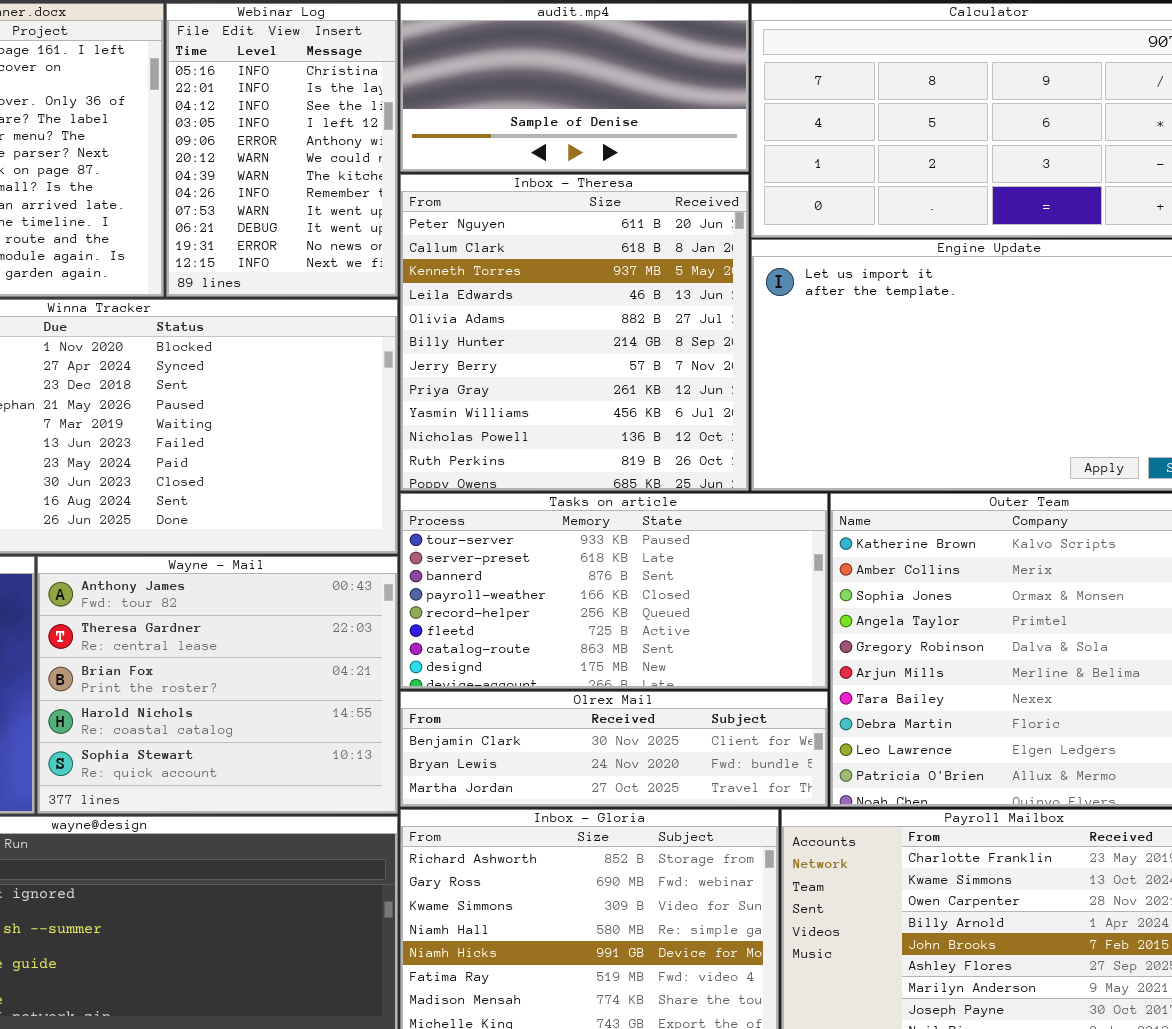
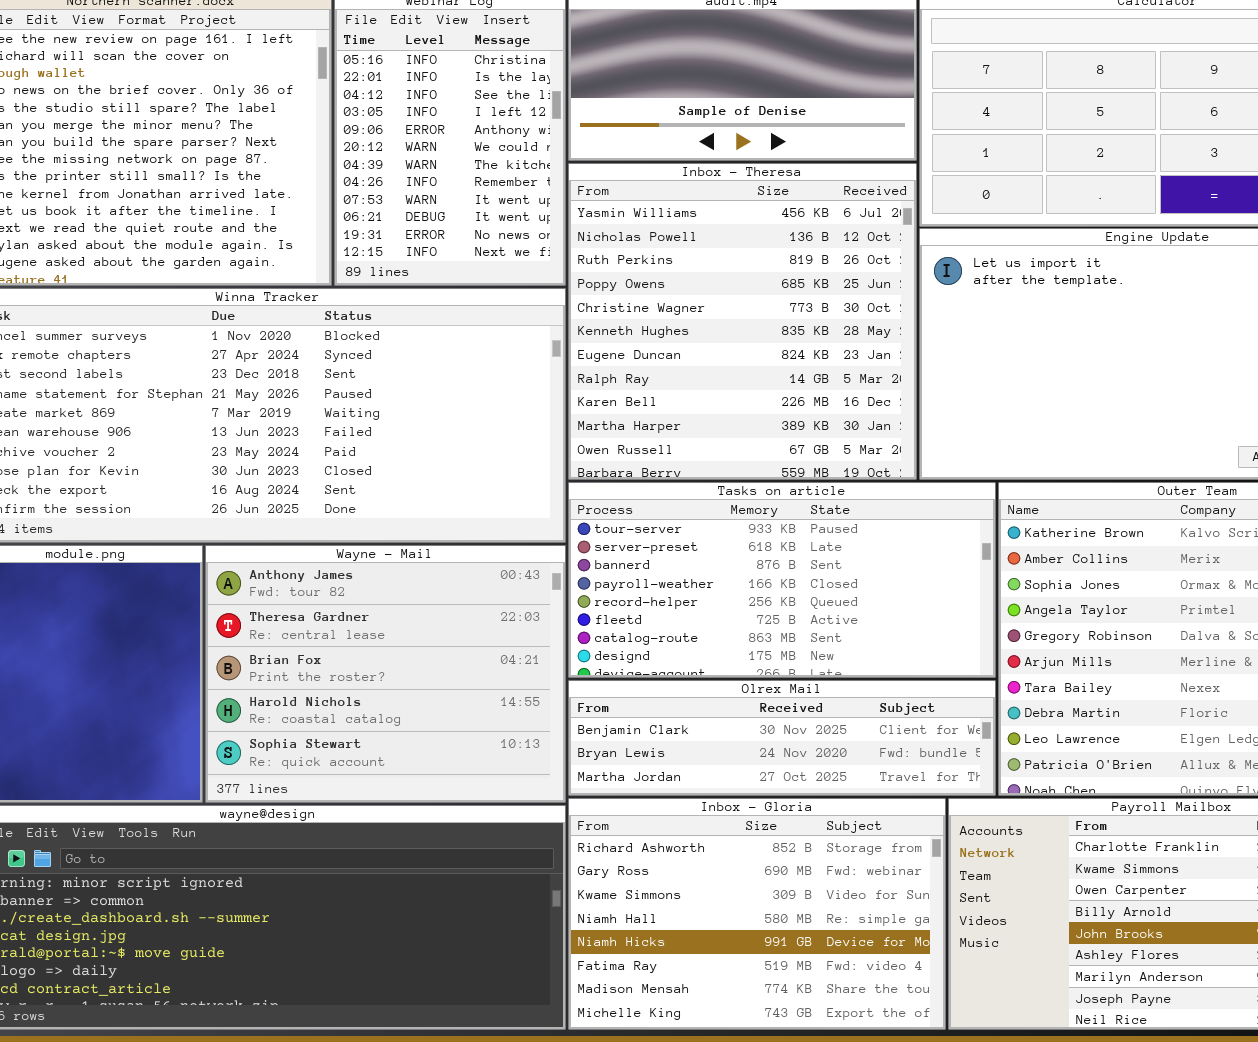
Inbox - Theresa: [400,174,749,491] -> [568,163,917,480], scrolled down 8 rows

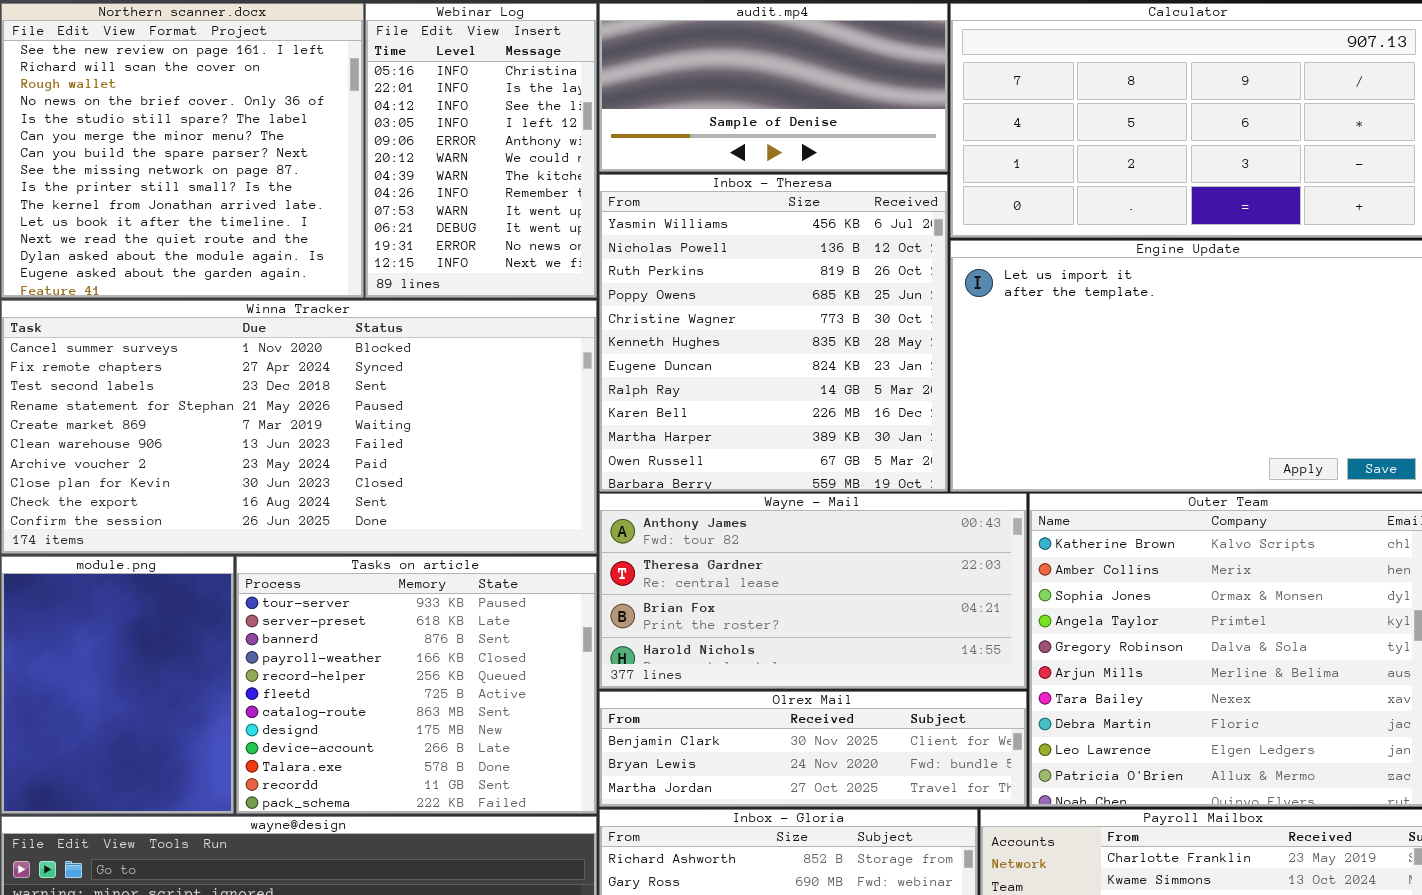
Tasks on article: [568,482,996,678] -> [236,556,597,814], moved, resized
Wayne - Mail: [205,545,566,803] -> [599,493,1027,689], moved, resized

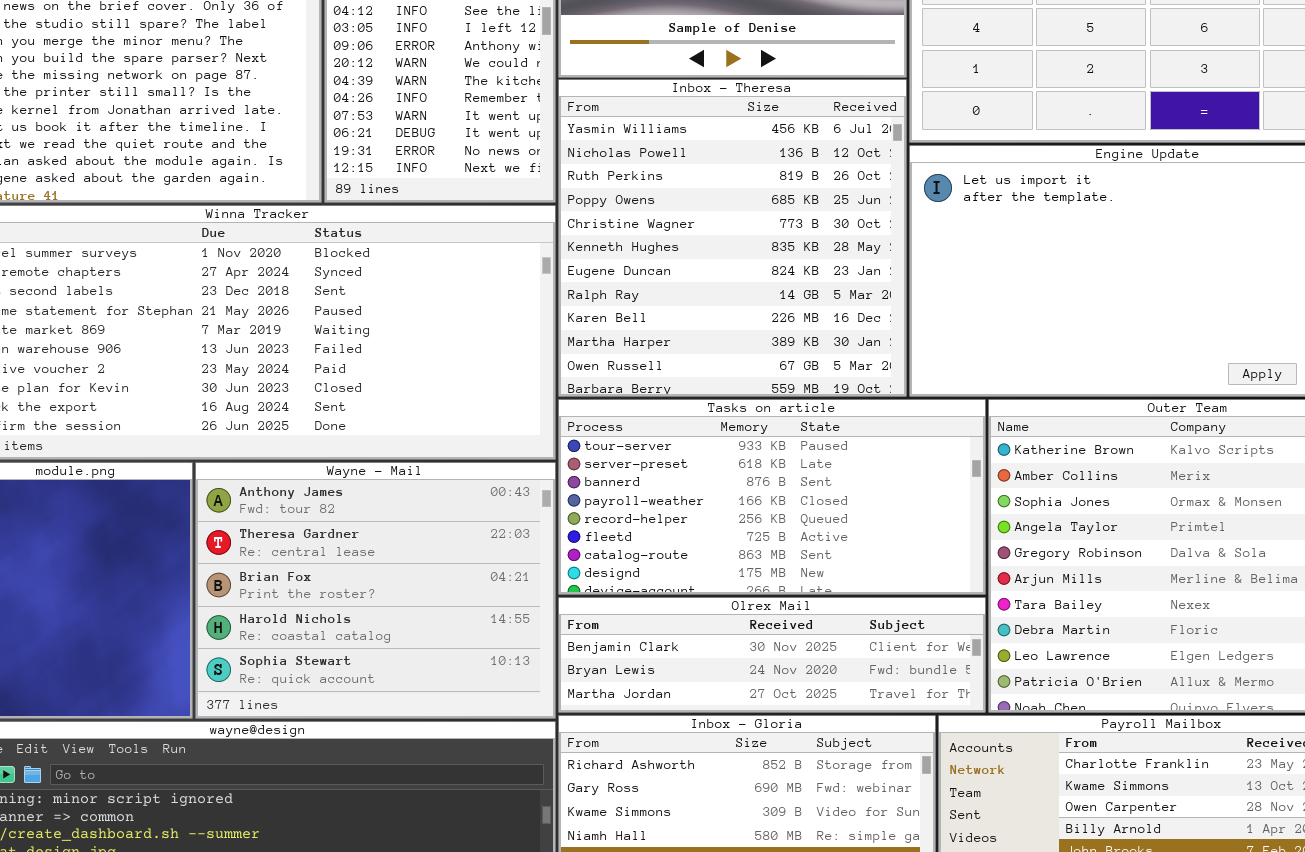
Wayne - Mail: [599,493,1027,689] -> [195,462,556,719], moved, resized
Tasks on article: [236,556,597,814] -> [558,399,986,595], moved, resized

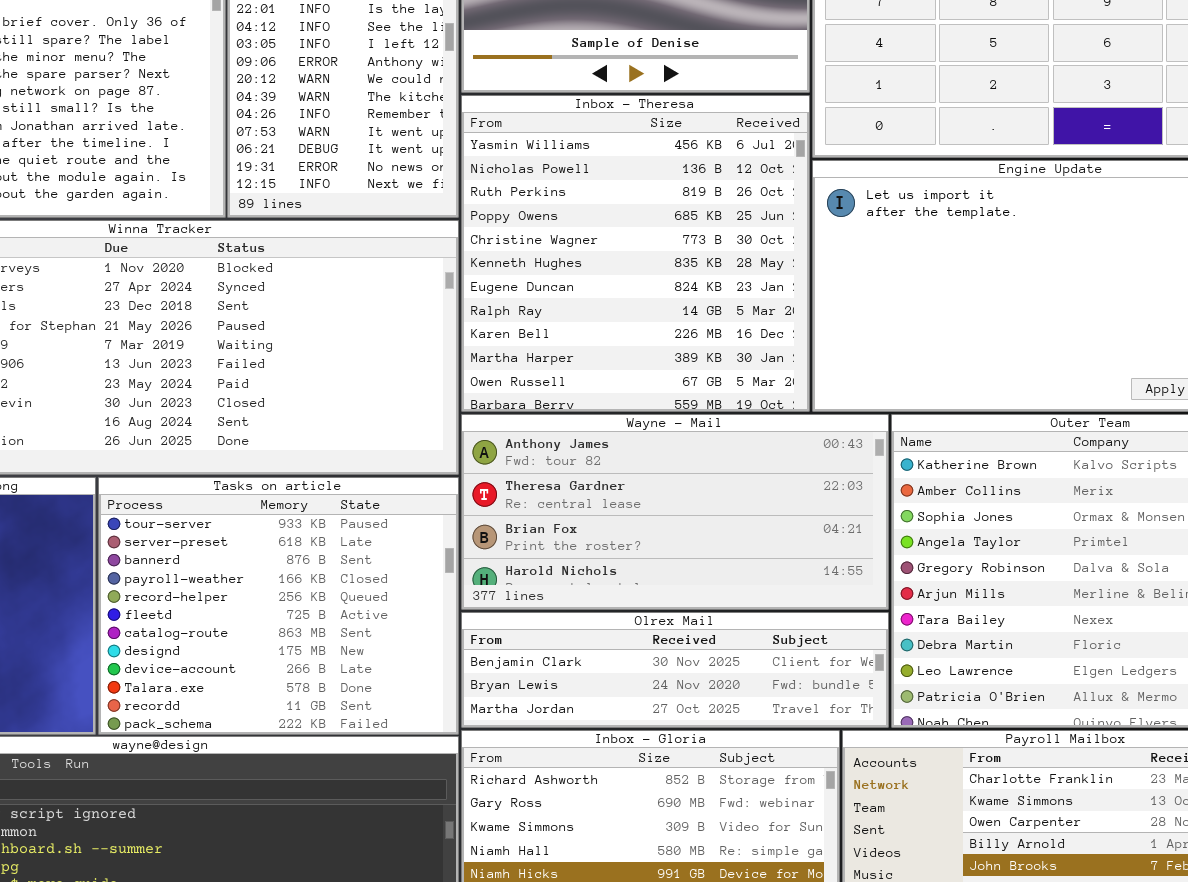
Tasks on article: [558,399,986,595] -> [98,477,459,735], moved, resized
Wayne - Mail: [195,462,556,719] -> [461,414,889,610], moved, resized

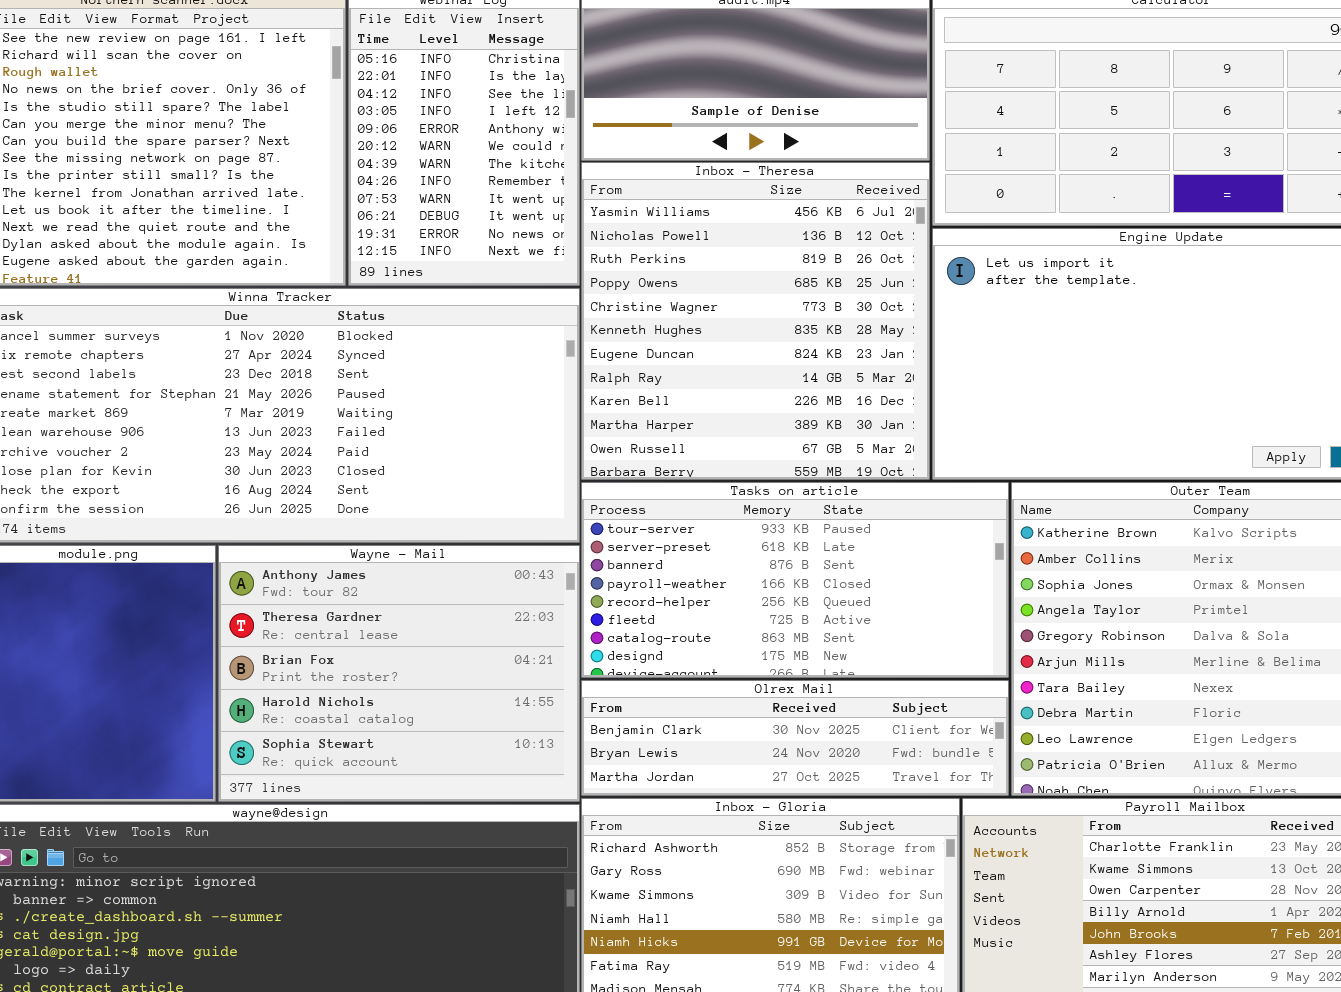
Wayne - Mail: [461,414,889,610] -> [218,545,580,802], moved, resized
Tasks on article: [98,477,459,735] -> [581,482,1009,678], moved, resized

